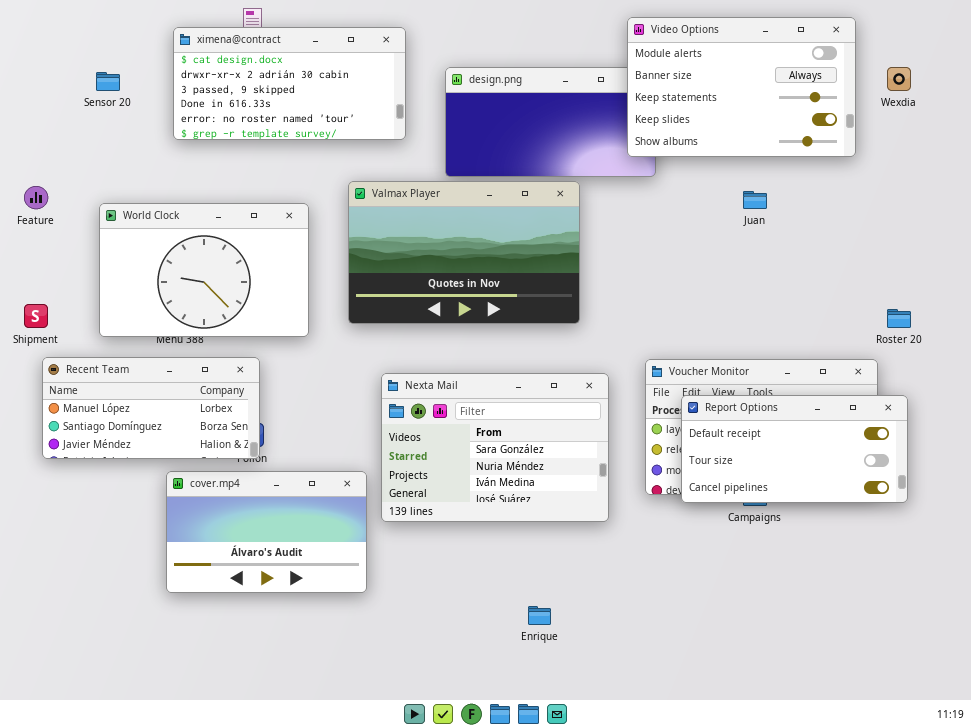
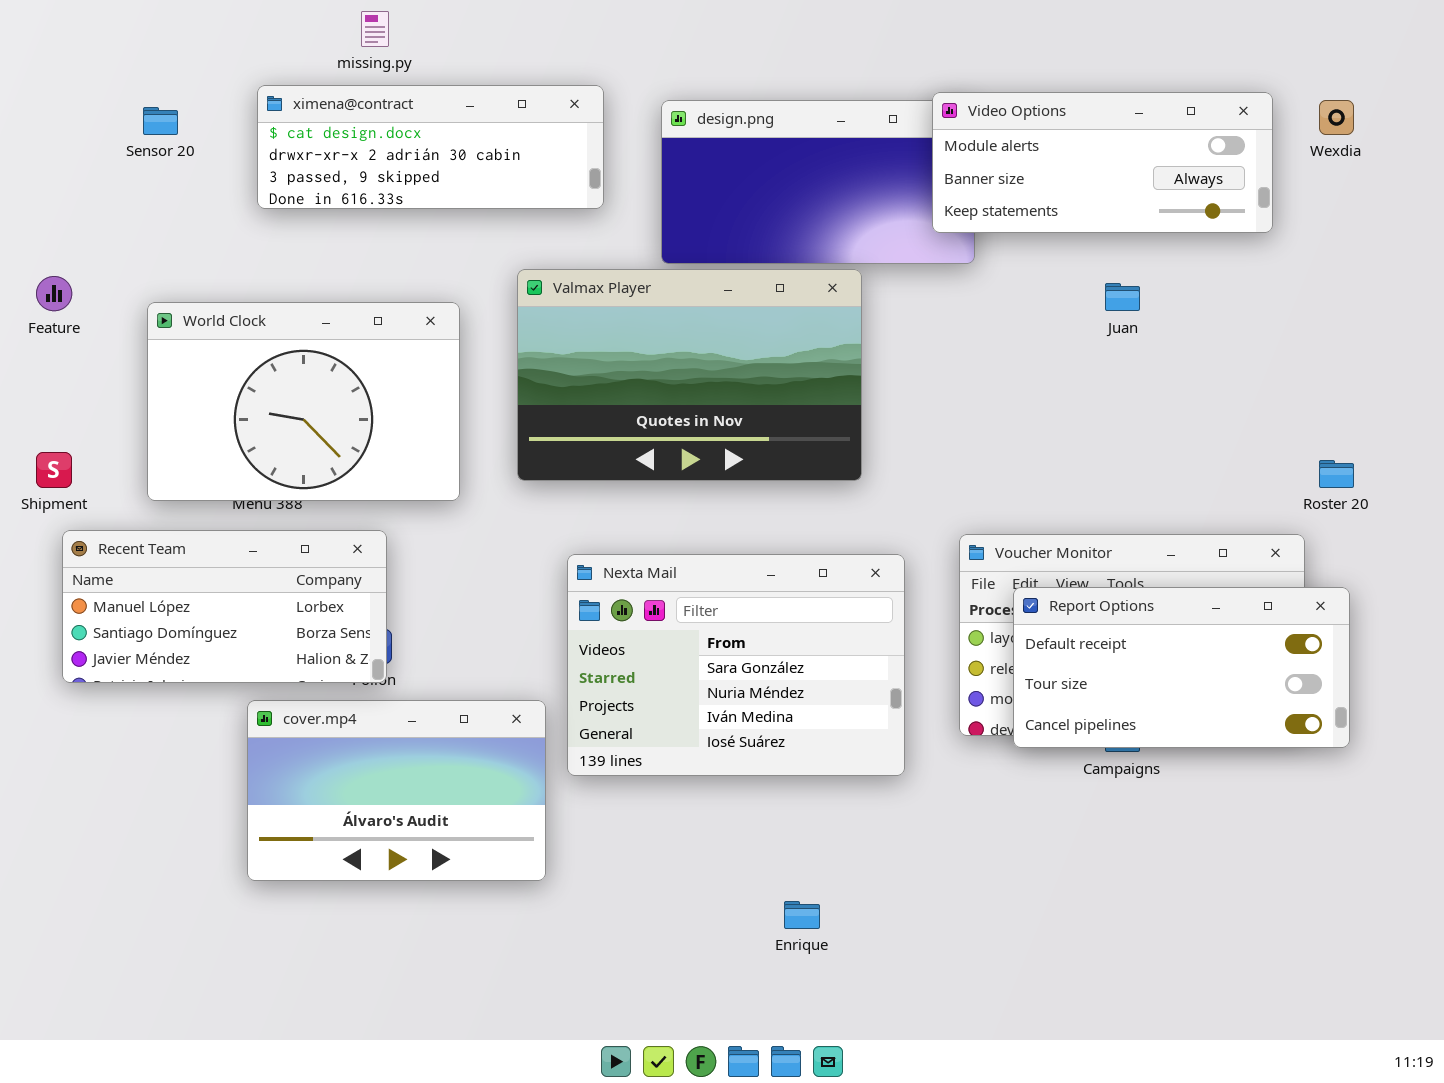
Video Options: [627,17,856,157] -> [932,92,1273,233], resized
ximena@contract: [173,27,406,140] -> [257,85,604,209], resized

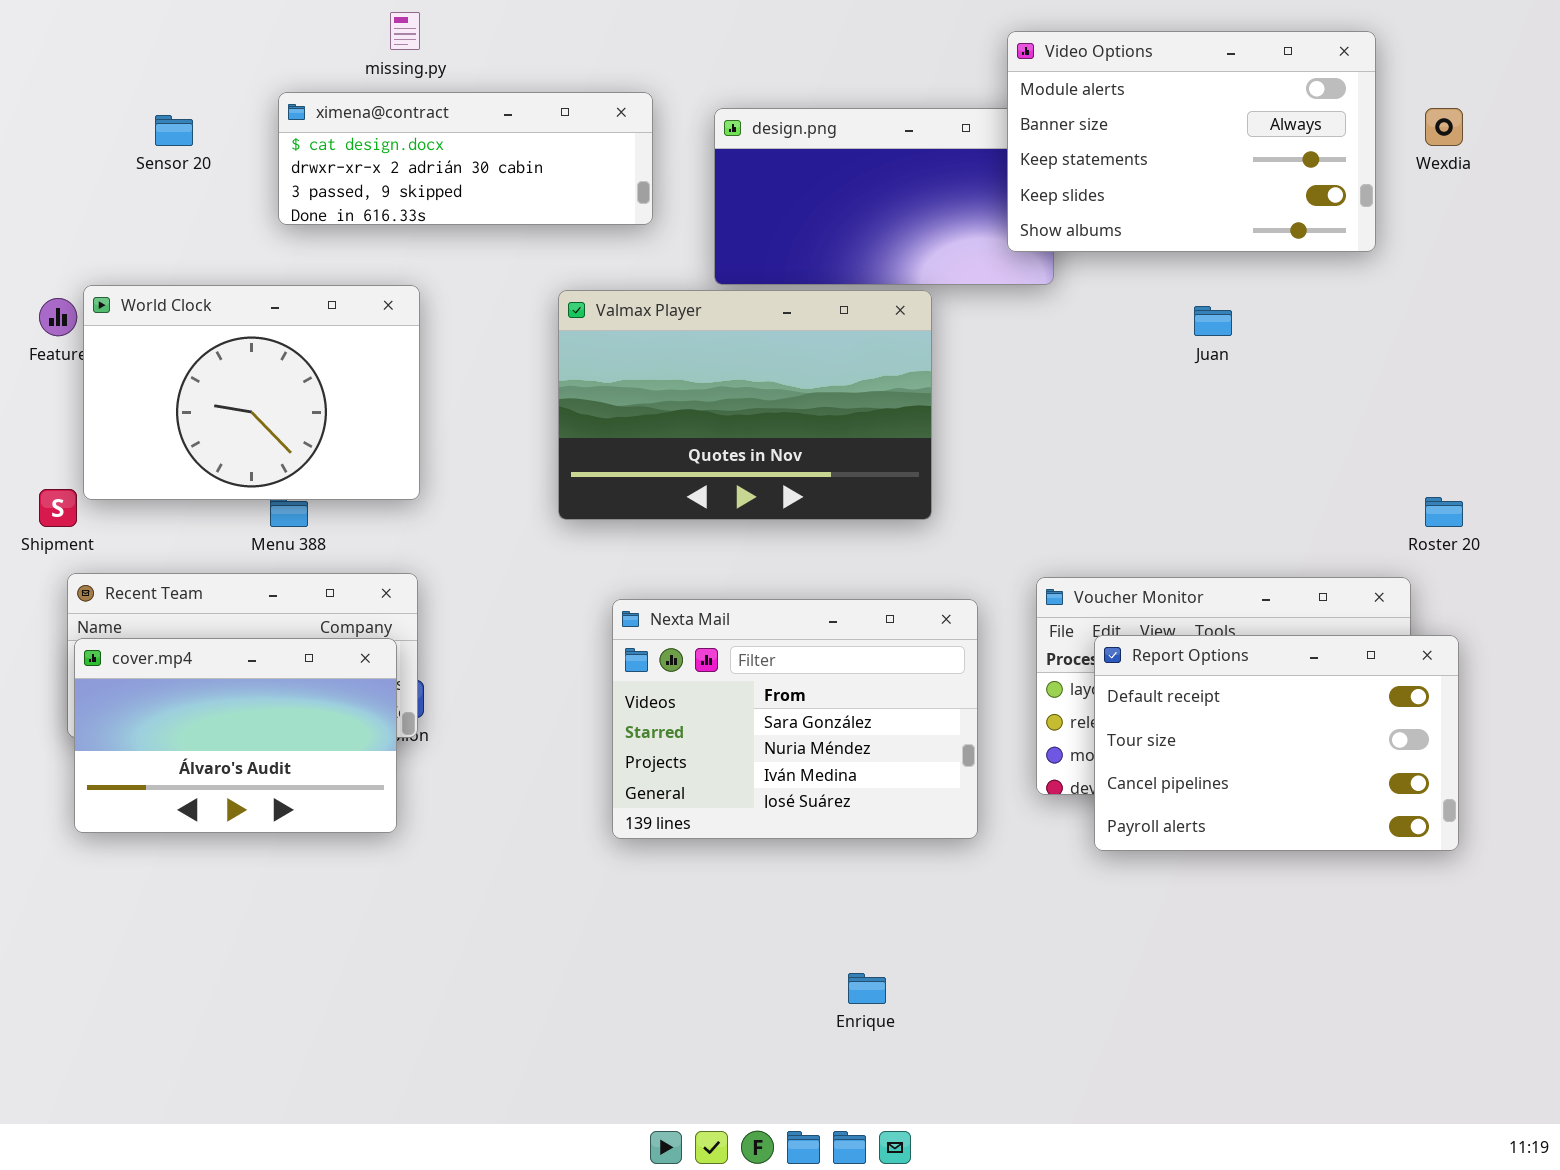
Video Options: [932,92,1273,233] -> [1007,31,1376,252], resized
World Clock: [147,302,460,501] -> [83,285,420,500], moved
Report Options: [1013,587,1350,748] -> [1094,635,1459,851], resized
cover.mp4: [247,700,546,881] -> [74,638,397,833], moved

